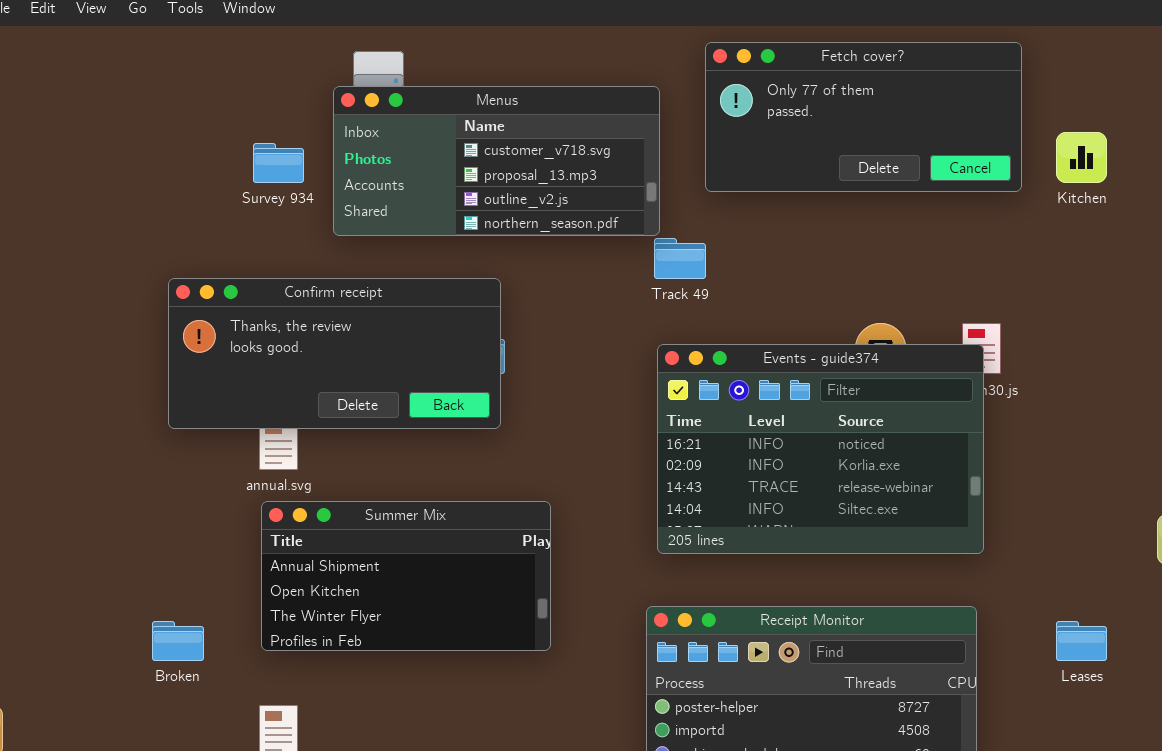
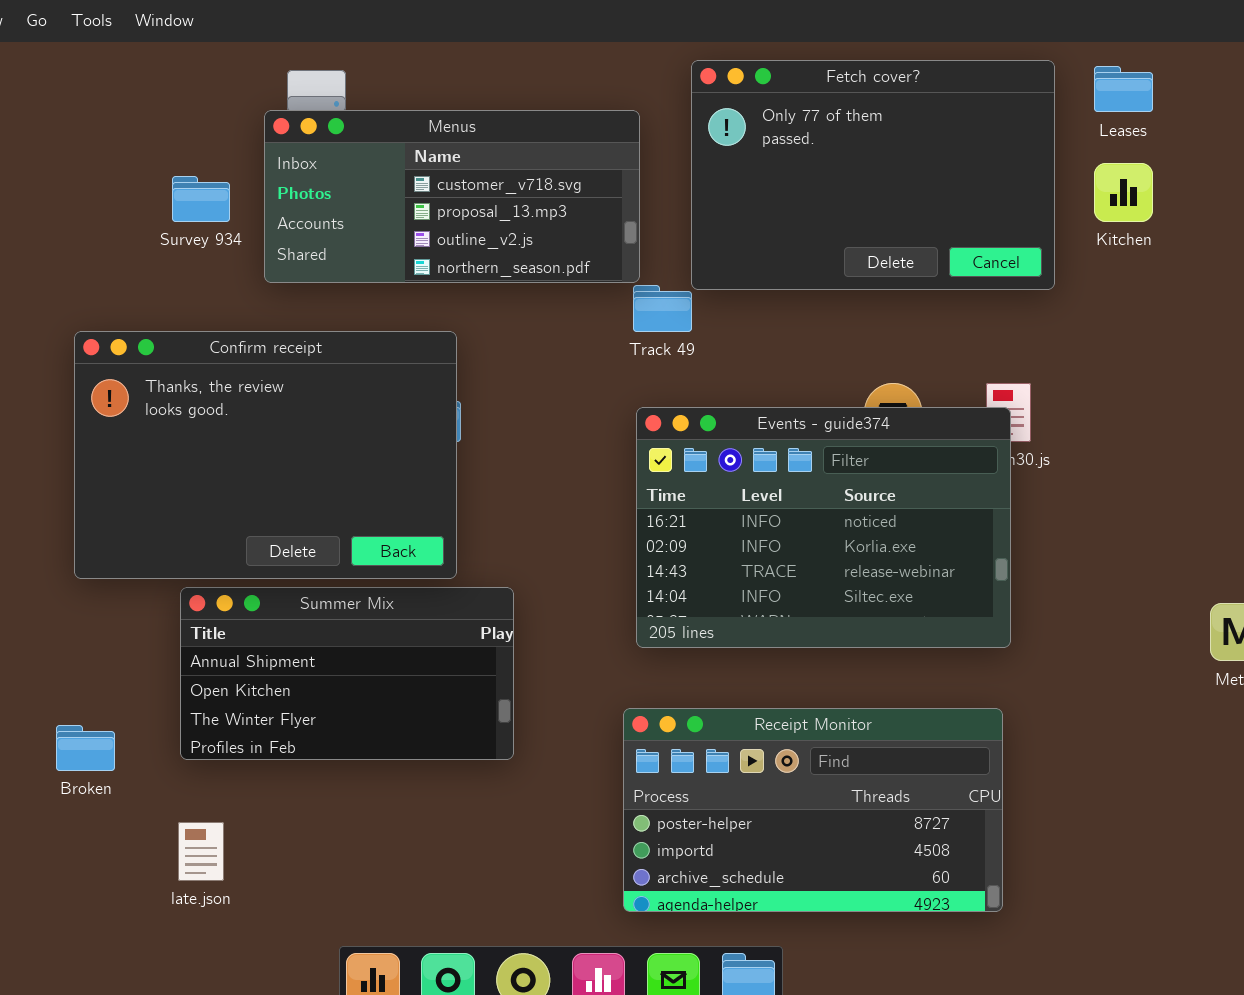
Fetch cover?: [705,42,1022,192] -> [691,60,1055,290], resized
Confirm receipt: [168,278,501,429] -> [74,331,457,579], resized
Leases: [1056,621,1107,661] -> [1094,66,1153,112], moved

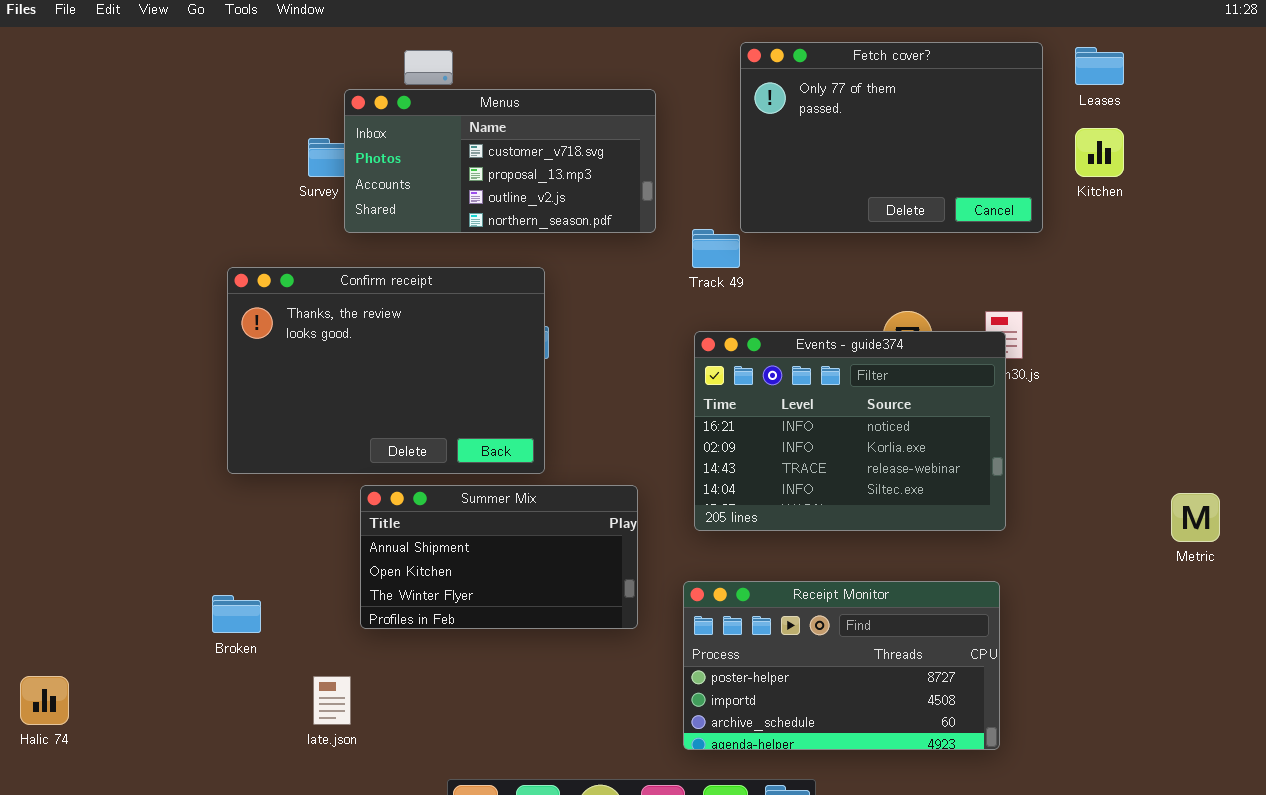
Menus: [264,110,640,283] -> [344,89,656,233], moved
Summer Mix: [180,587,514,760] -> [360,485,638,629], moved

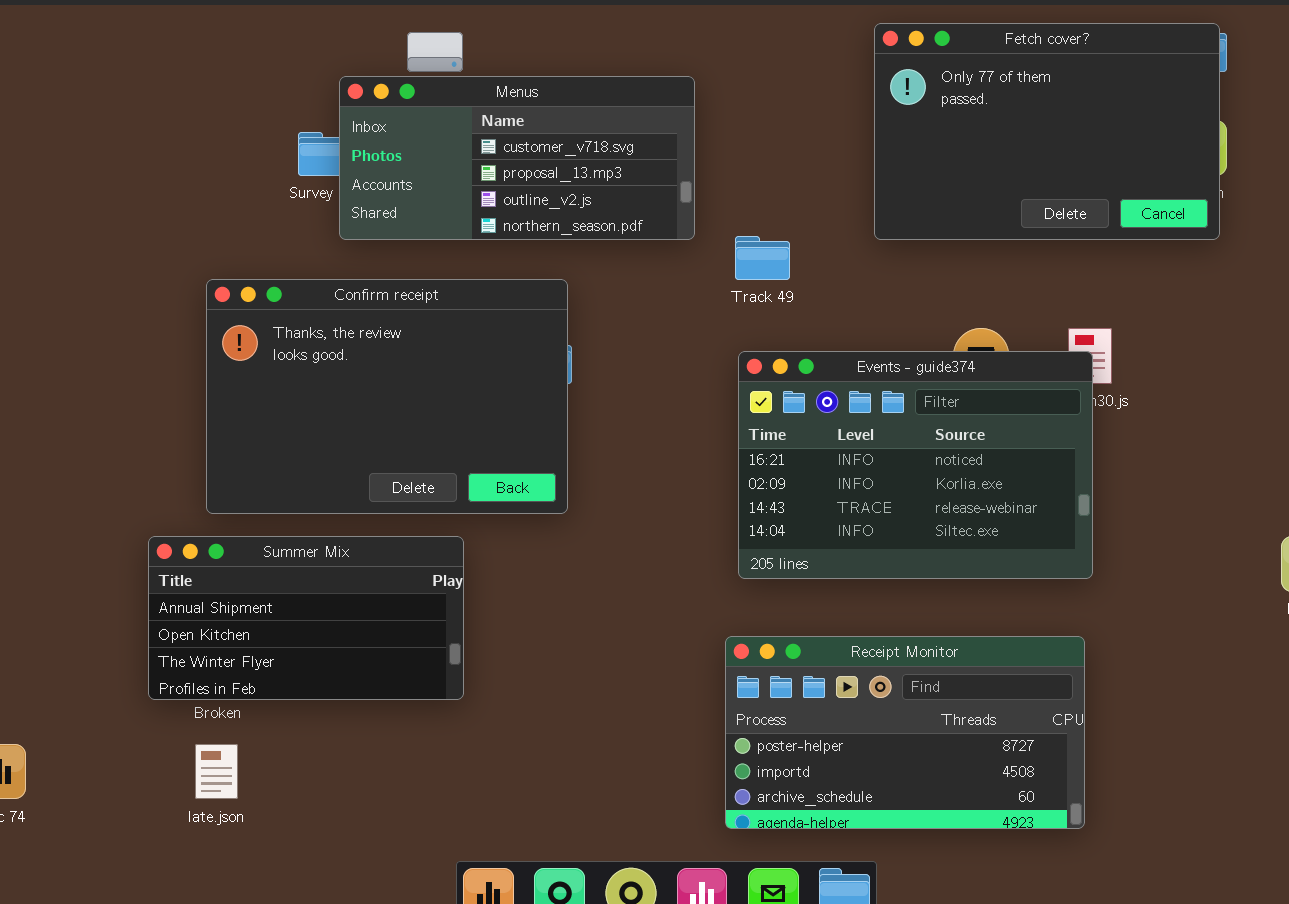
Fetch cover?: [740,42,1043,233] -> [874,23,1220,240], moved
Summer Mix: [360,485,638,629] -> [148,536,464,700], moved
late.json: [313,676,351,725] -> [195,744,238,799], moved

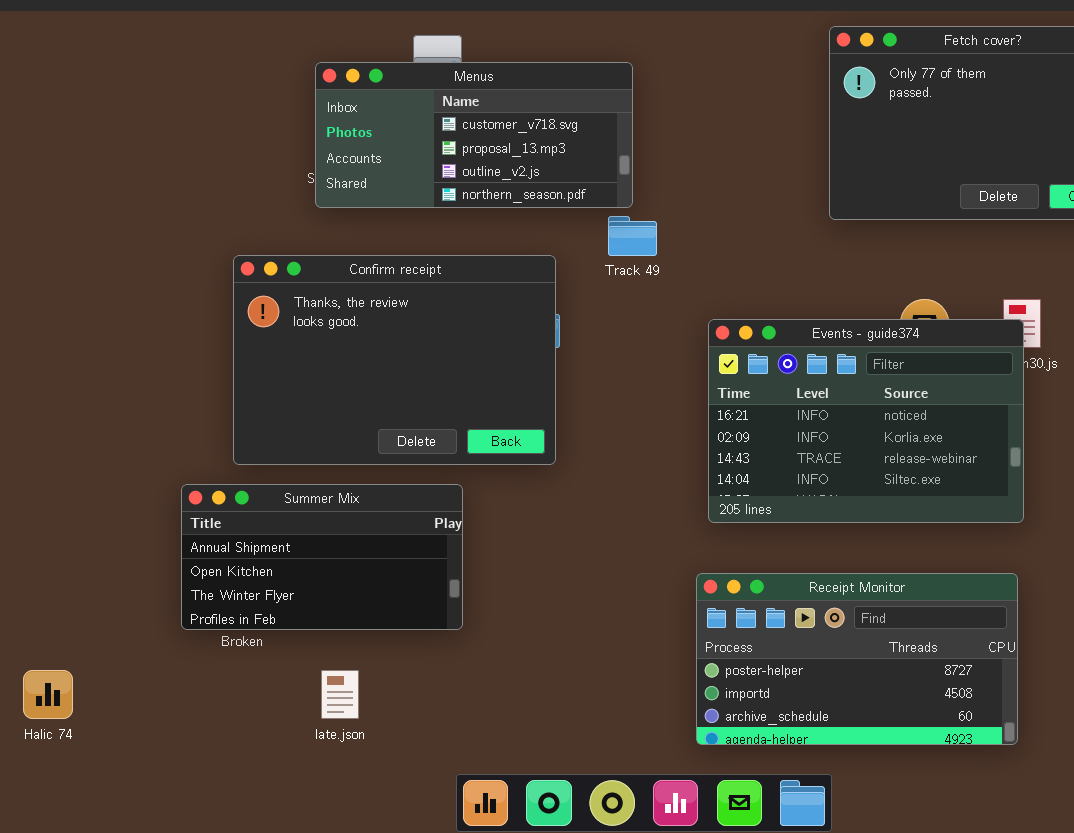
Menus: [339,76,695,240] -> [315,62,633,208], moved
Track 49: [735,236,790,280] -> [608,216,657,256], moved
late.json: [195,744,238,799] -> [321,670,359,719], moved

